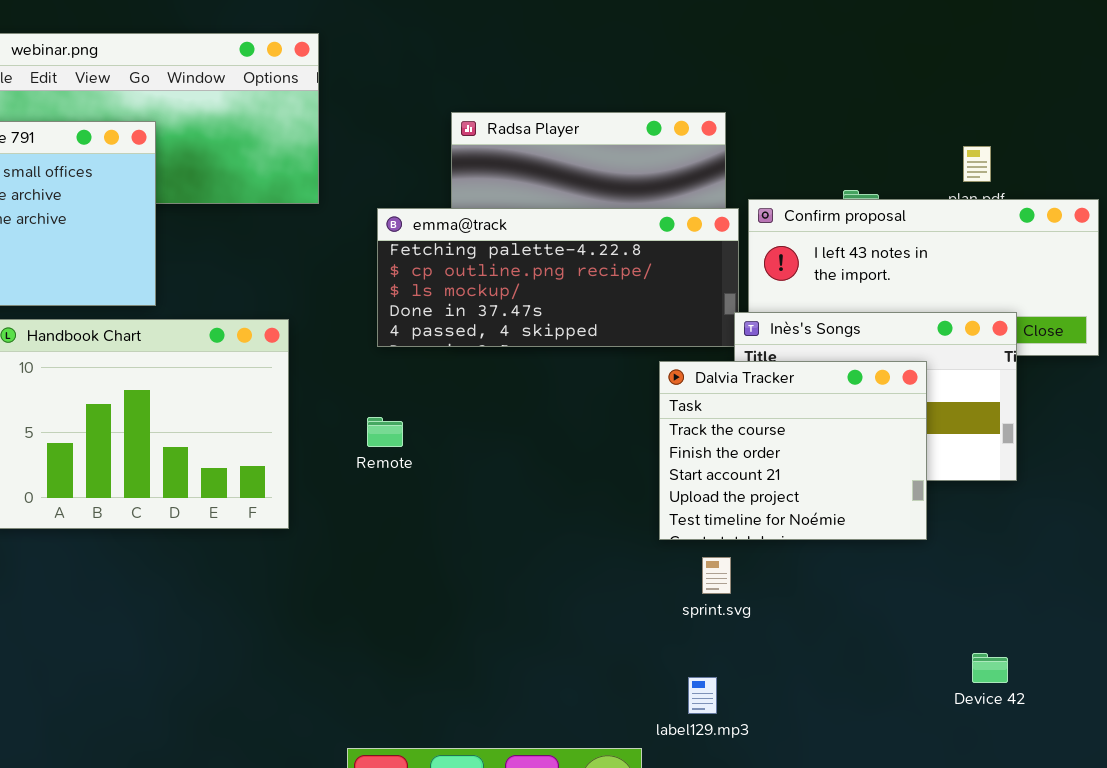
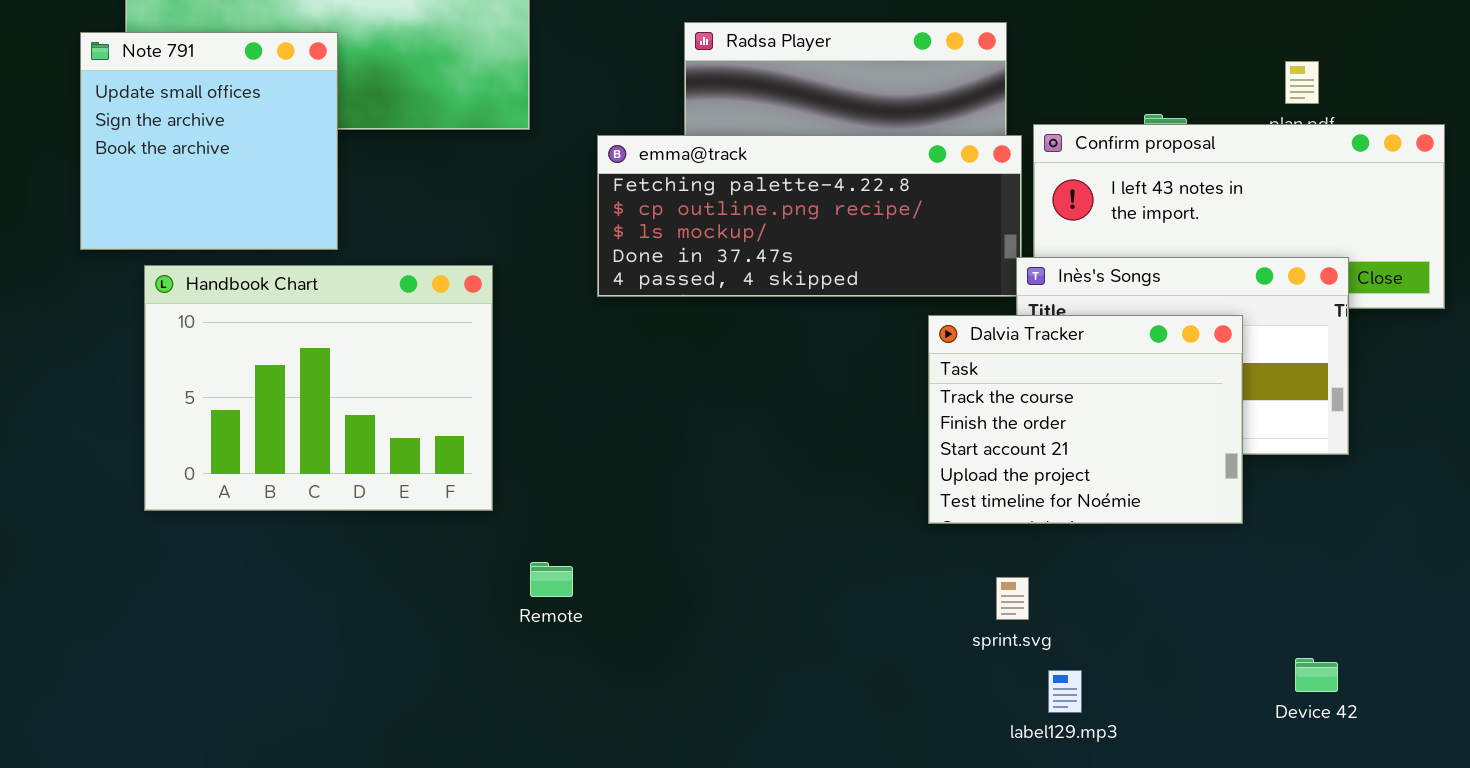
Remote: [367,417,403,447] -> [530,562,573,597], moved
sprint.svg: [702,557,731,594] -> [996,577,1029,620], moved
label129.mp3: [688,677,717,714] -> [1048,670,1082,713], moved

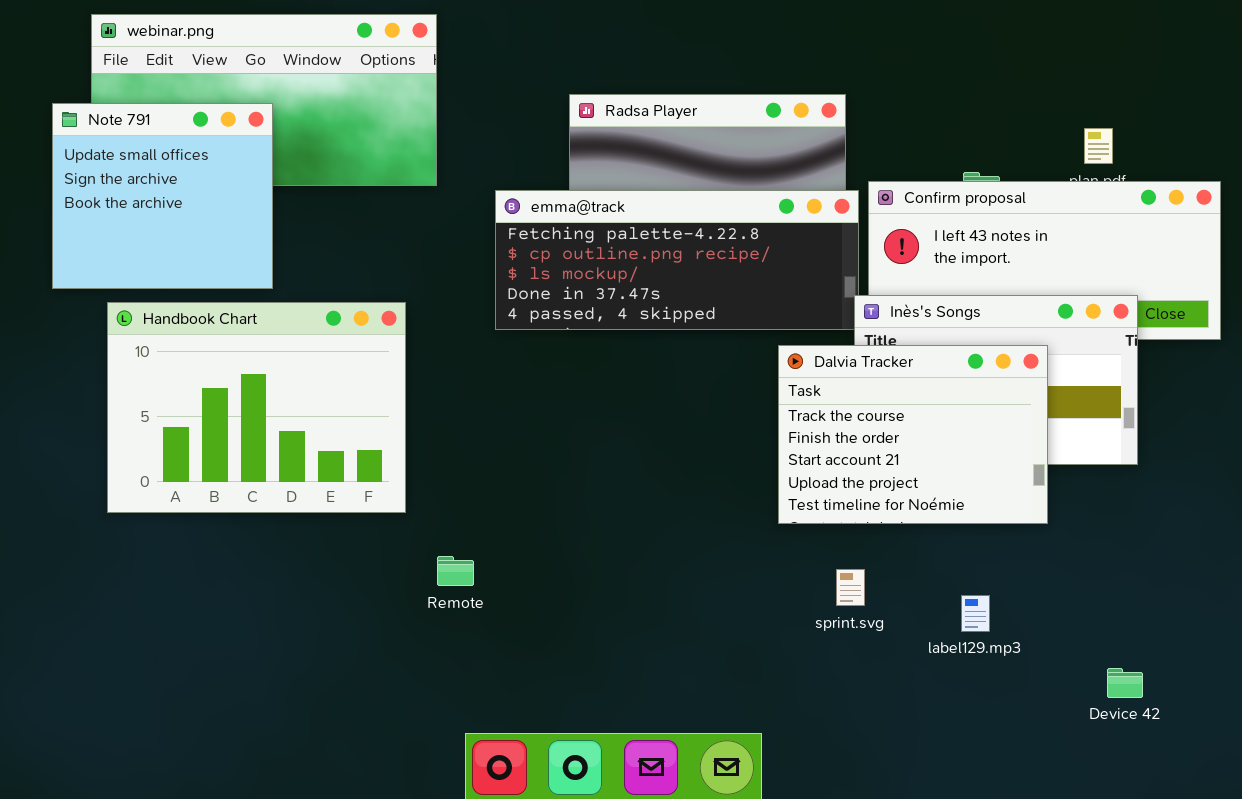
Device 42: [1295,658,1338,692] -> [1107,668,1143,698], moved
label129.mp3: [1048,670,1082,713] -> [961,595,990,632], moved

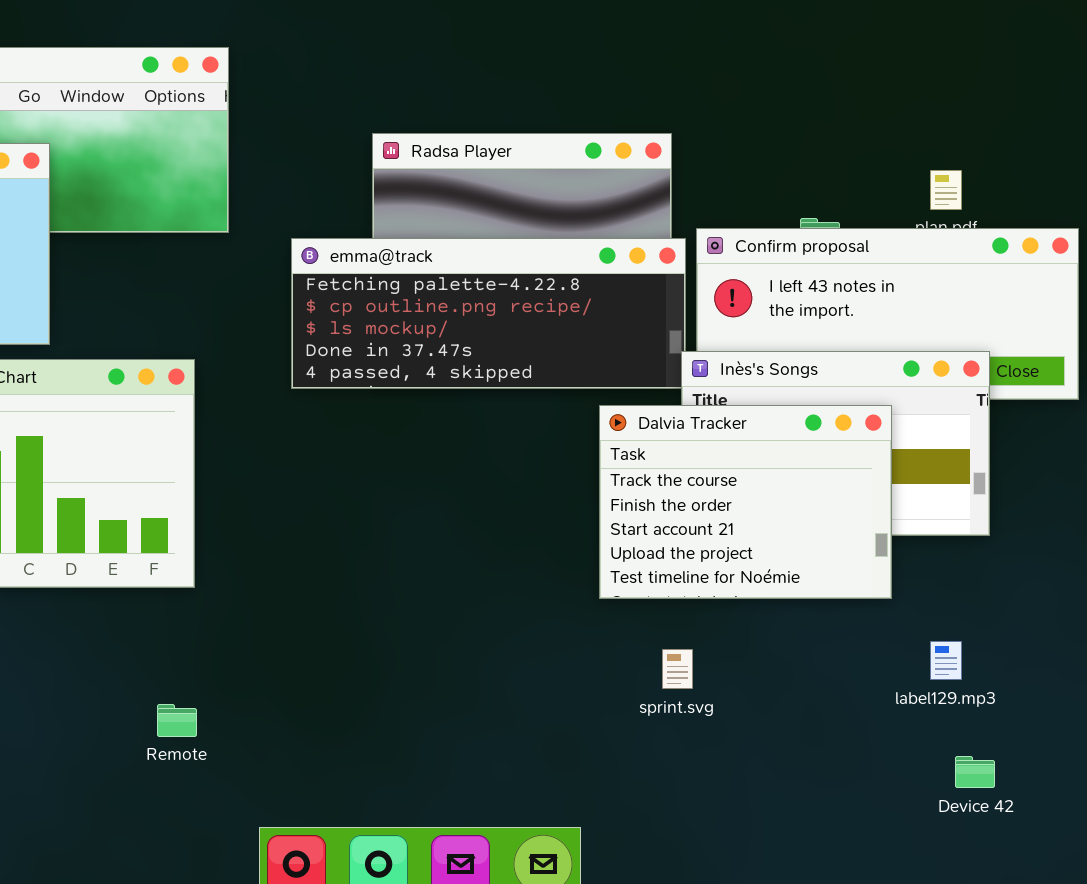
Remote: [437,556,474,586] -> [157,704,197,737], moved
label129.mp3: [961,595,990,632] -> [930,641,962,680], moved

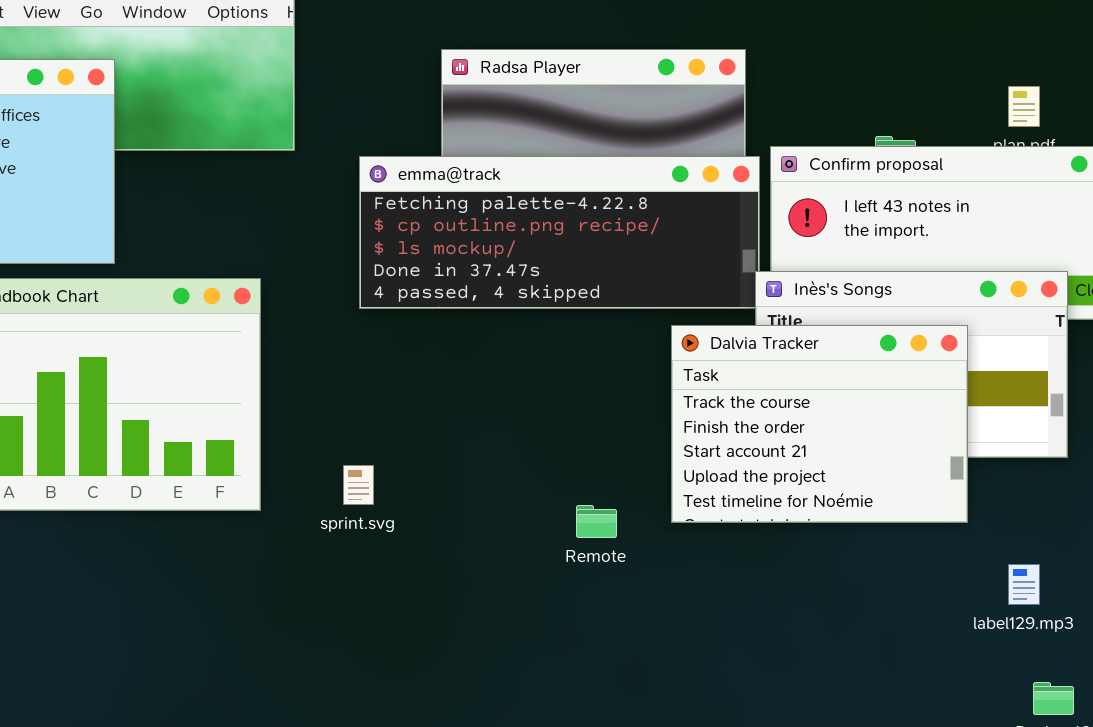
sprint.svg: [662,649,693,689] -> [343,465,374,505], moved
Remote: [157,704,197,737] -> [576,505,617,538], moved

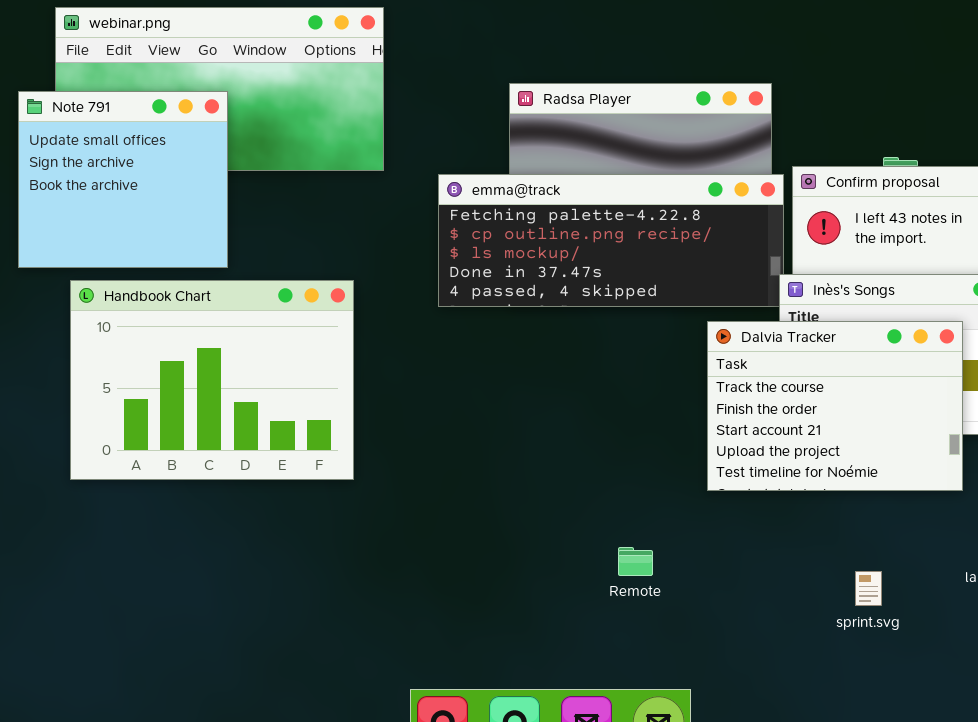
sprint.svg: [343,465,374,505] -> [855,571,882,606], moved
Remote: [576,505,617,538] -> [618,547,653,576], moved

